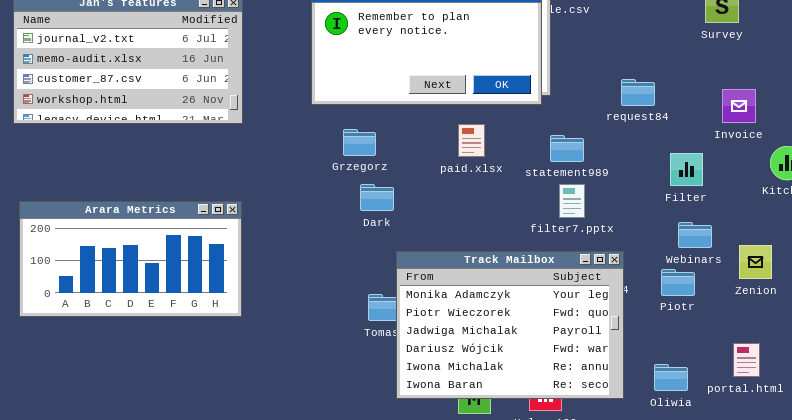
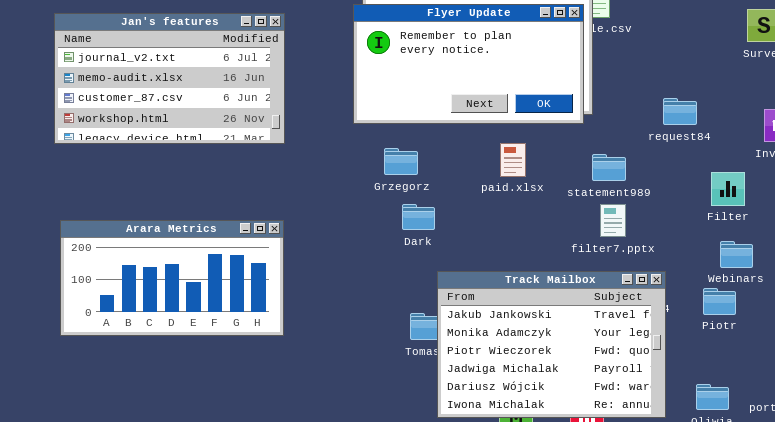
Track Mailbox: [396,251,624,399] -> [437,271,666,418], scrolled up 1 row

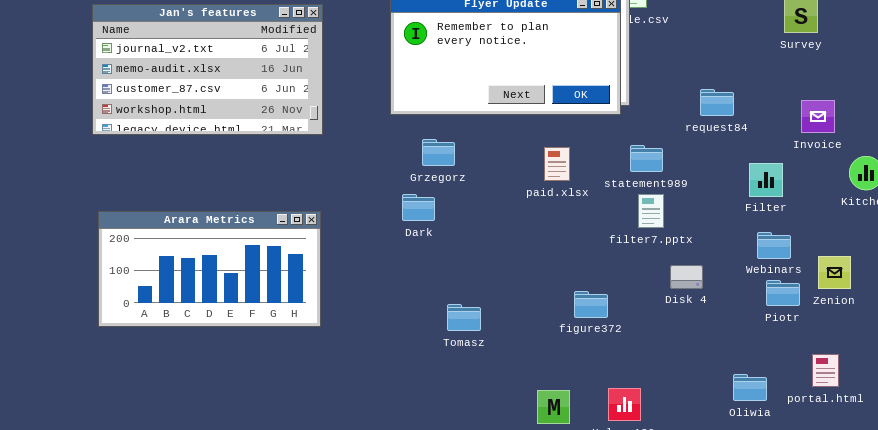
paid.xlsx: [500,143,526,177] -> [544,147,570,181], moved
Dark: [402,204,435,230] -> [402,194,435,221], moved
Track Mailbox: [437,271,666,418] -> none, closed
Piotr: [703,288,736,315] -> [766,280,800,306], moved

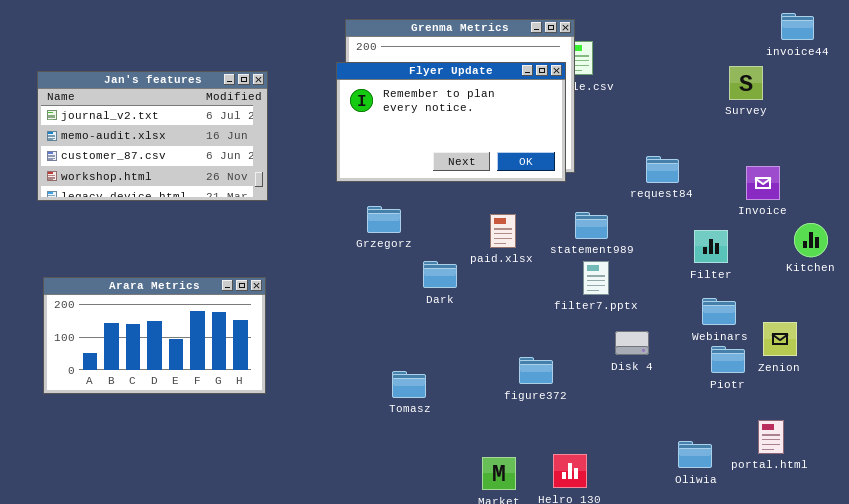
Dark: [402,194,435,221] -> [423,261,457,288], moved

